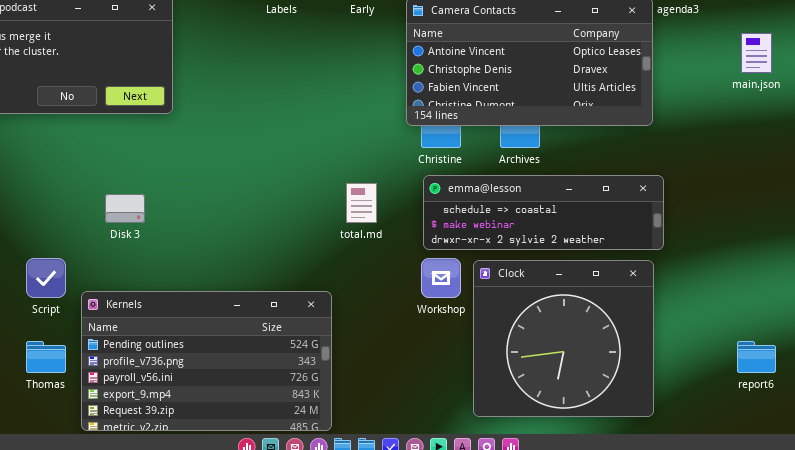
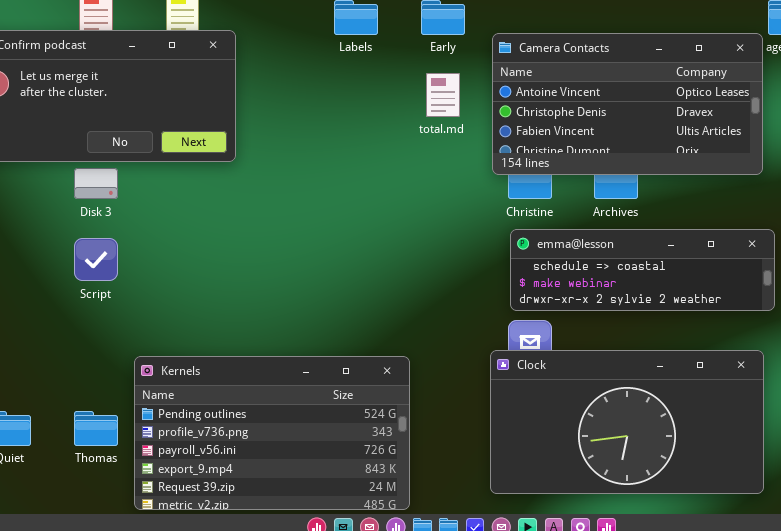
total.md: [346,183,377,223] -> [426,73,460,117], moved
Disk 3: [105,194,145,223] -> [74,168,118,199], moved
Script: [26,258,66,298] -> [74,238,118,281], moved
Clock: [473,260,654,417] -> [490,350,764,494], resized

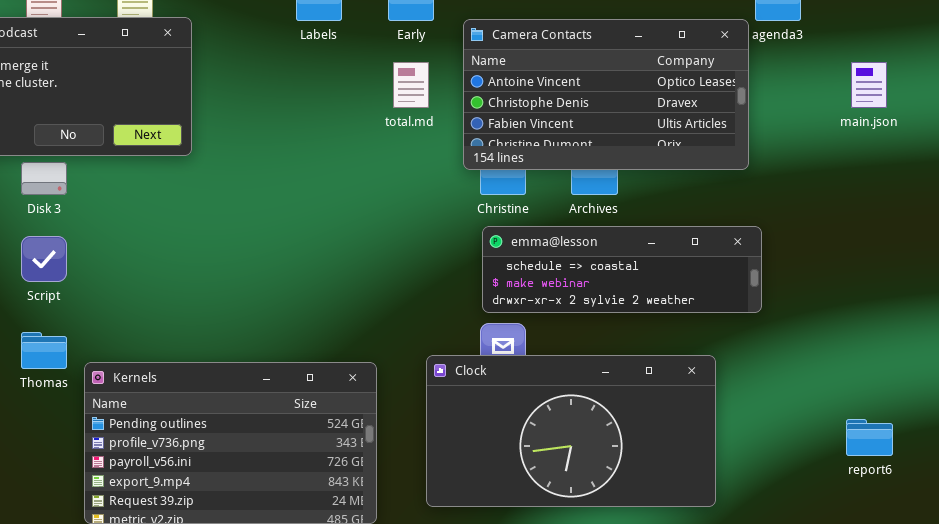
Clock: [490,350,764,494] -> [426,355,716,507], moved
Thomas: [74,411,118,446] -> [21,332,67,369], moved

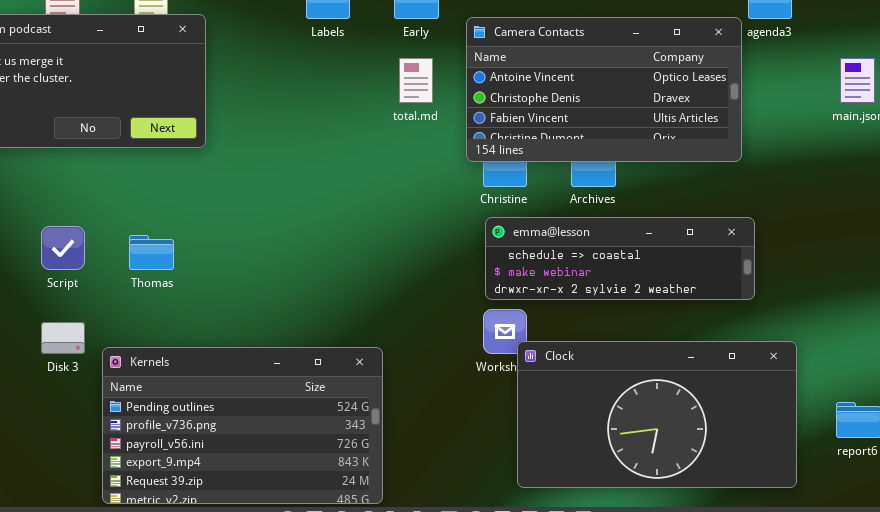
Disk 3: [21,162,67,195] -> [41,322,85,354], moved
Thomas: [21,332,67,369] -> [129,235,174,270], moved
Clock: [426,355,716,507] -> [517,341,797,488], moved

